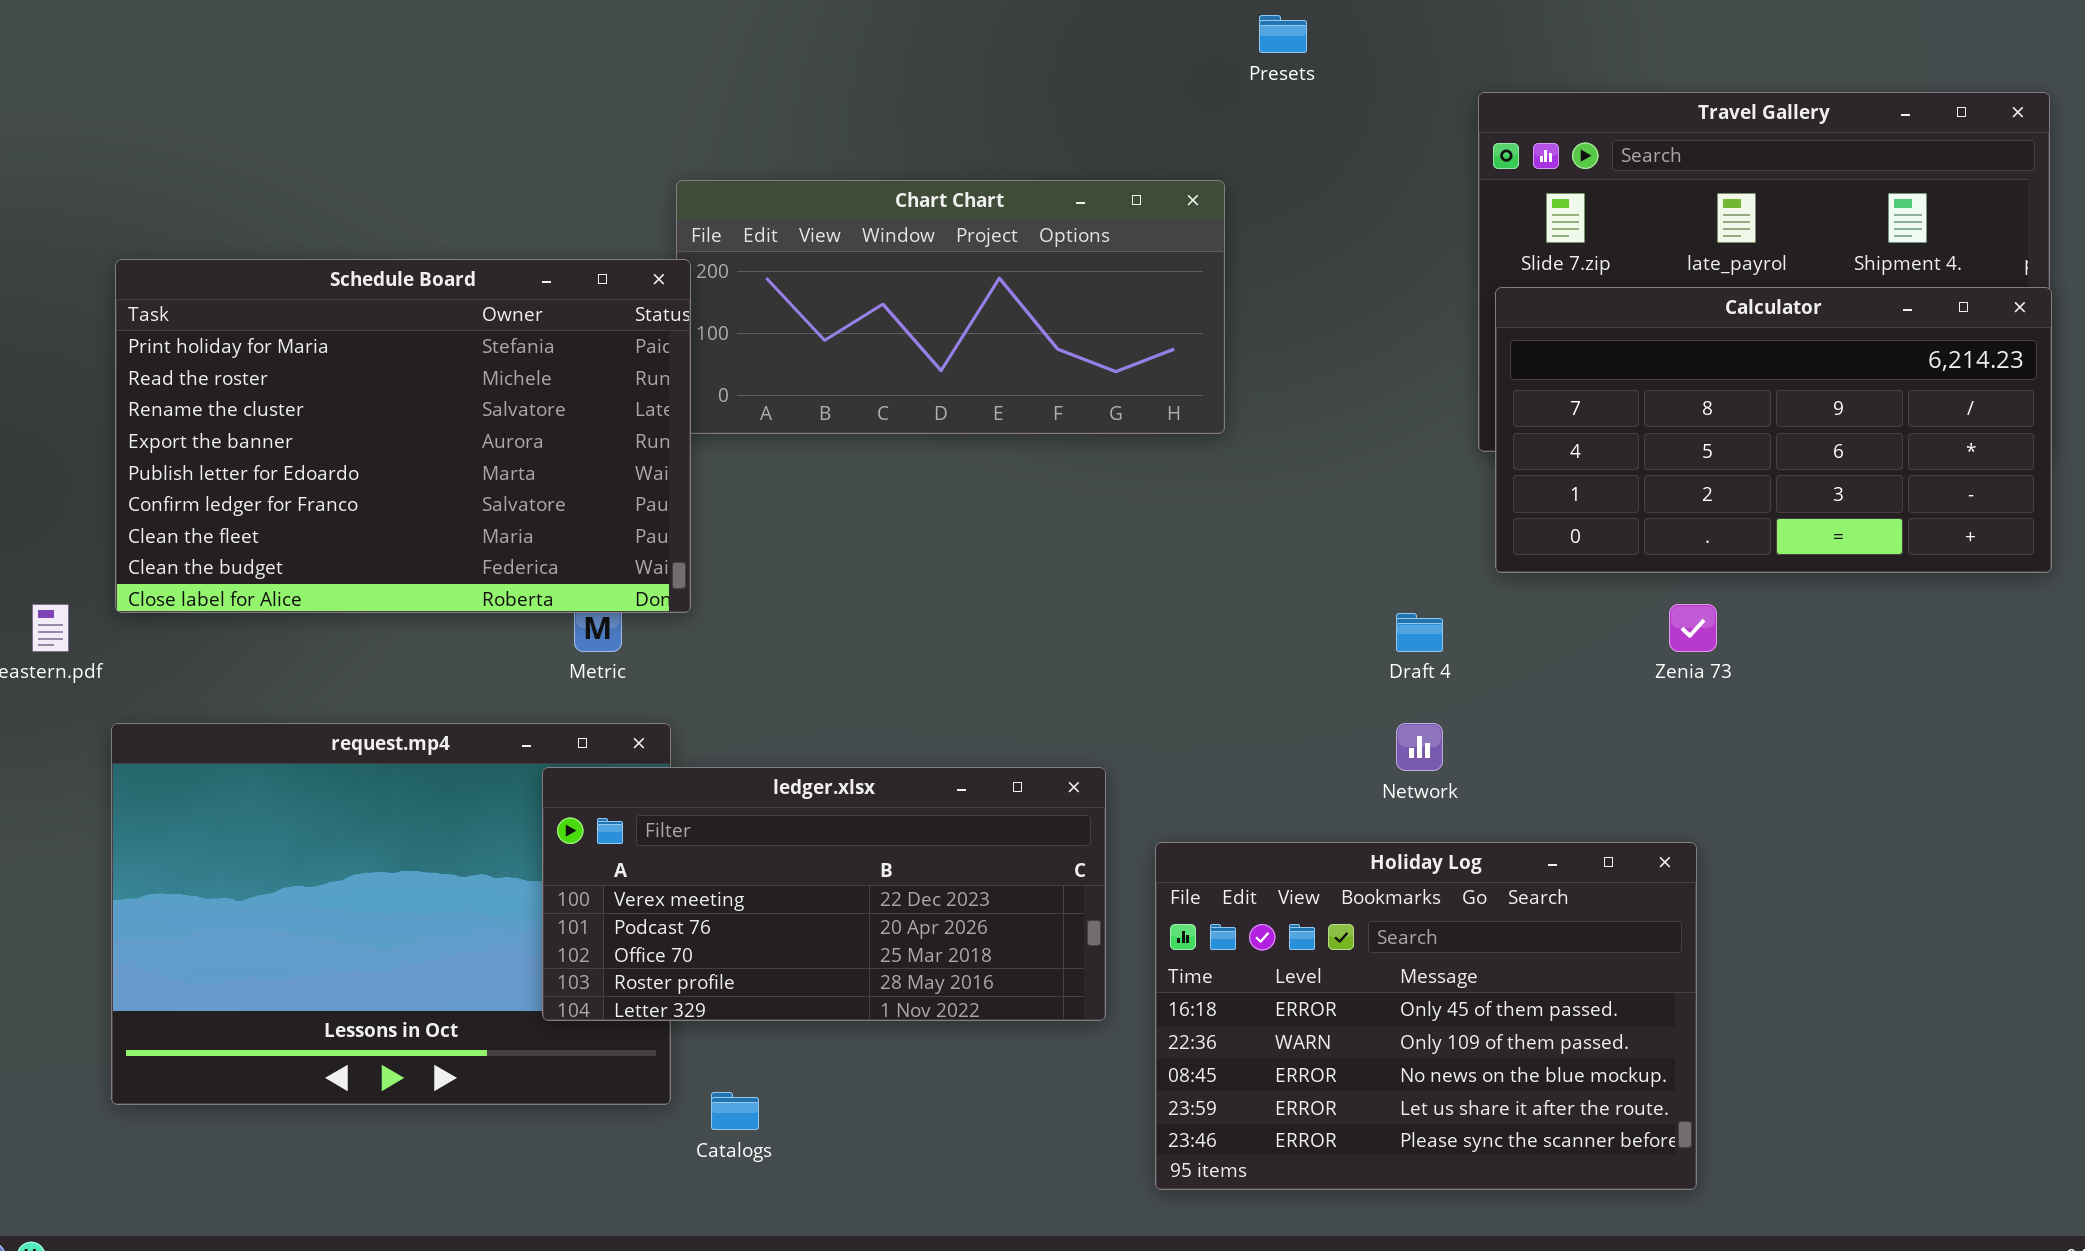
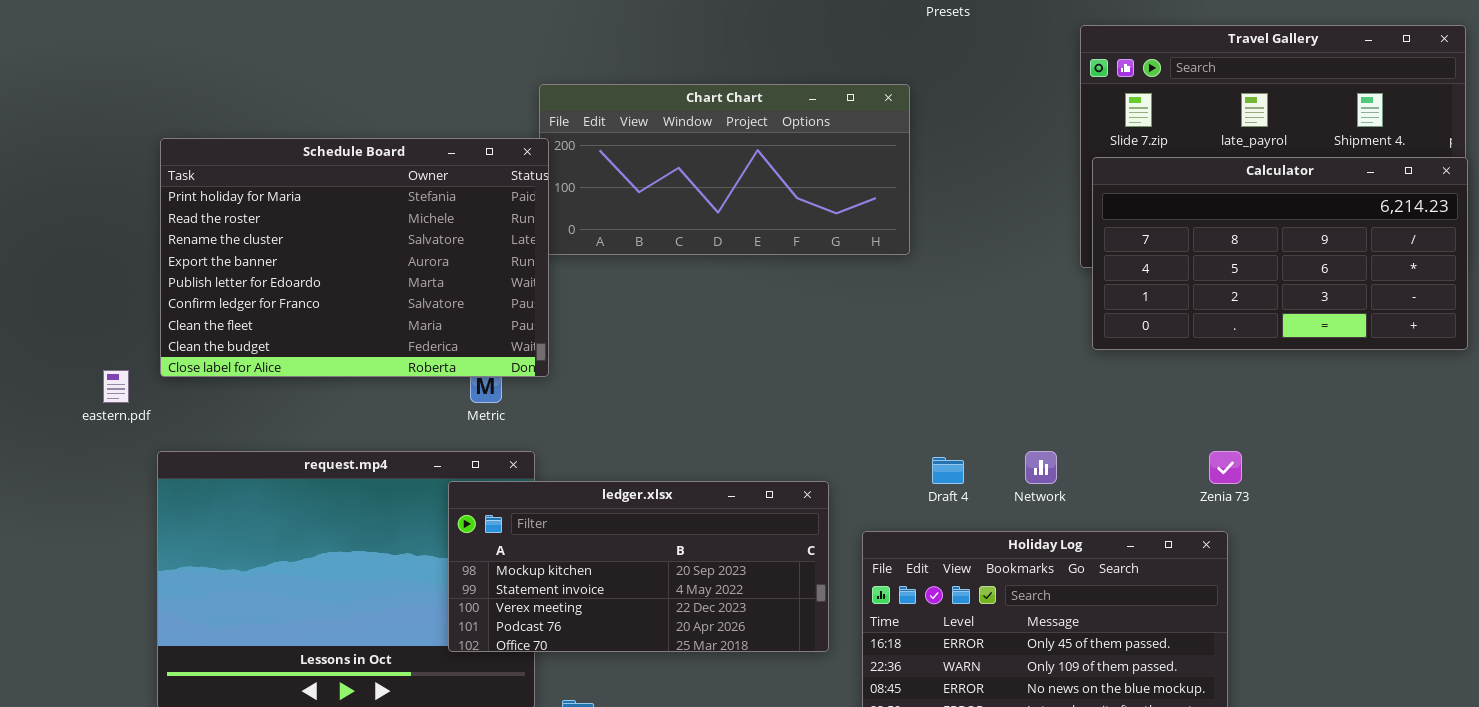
Zenia 73: [1669,604,1717,652] -> [1209,451,1242,484], moved
Draft 4: [1396,613,1443,652] -> [932,457,964,484], moved
ledger.xlsx: [542,767,1106,1021] -> [448,481,829,652], scrolled up 2 rows

